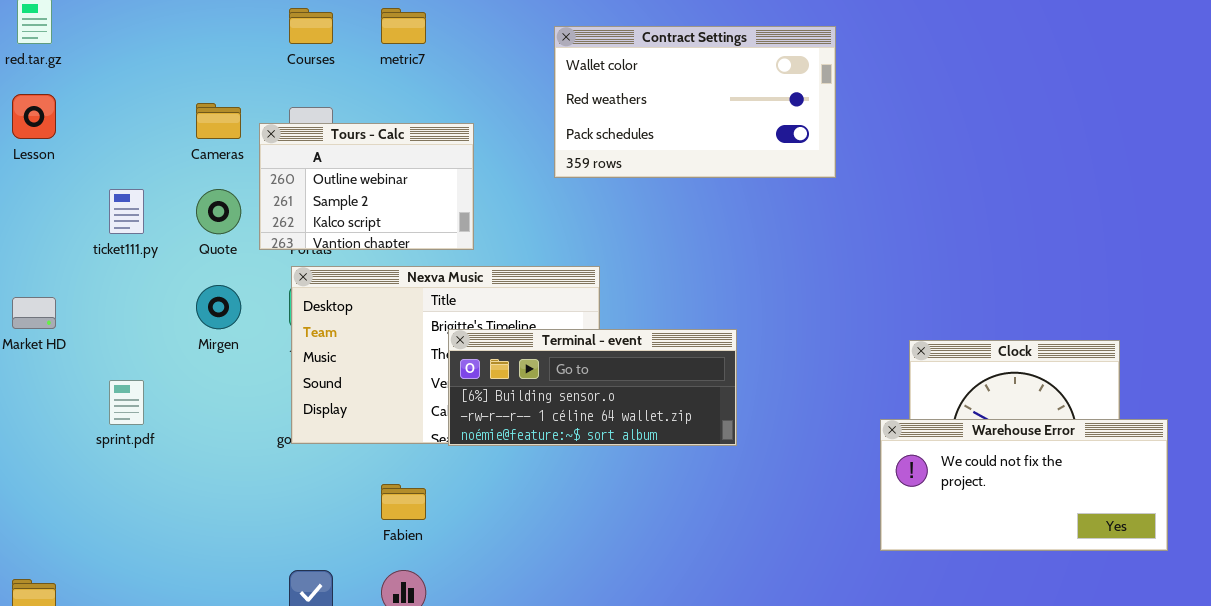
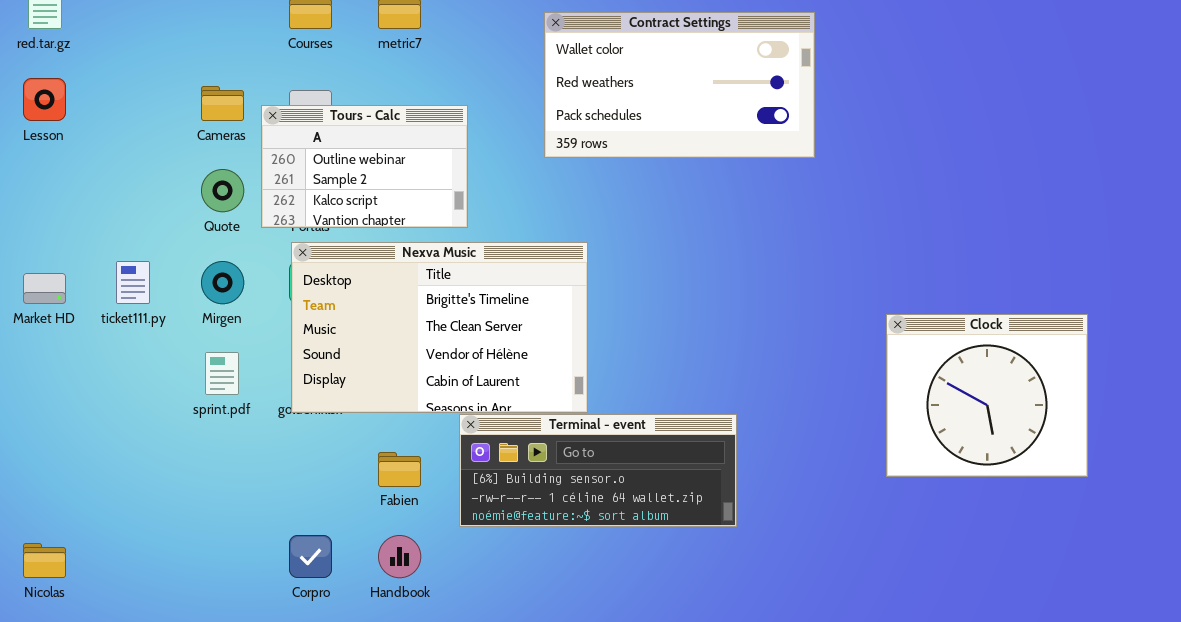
ticket111.py: [109,189,144,234] -> [116,261,150,304], moved
Terminal - event: [448,329,737,446] -> [459,414,737,527], moved
sprint.pdf: [109,380,144,425] -> [205,352,239,395], moved
Warehouse Error: [880,419,1168,551] -> none, closed

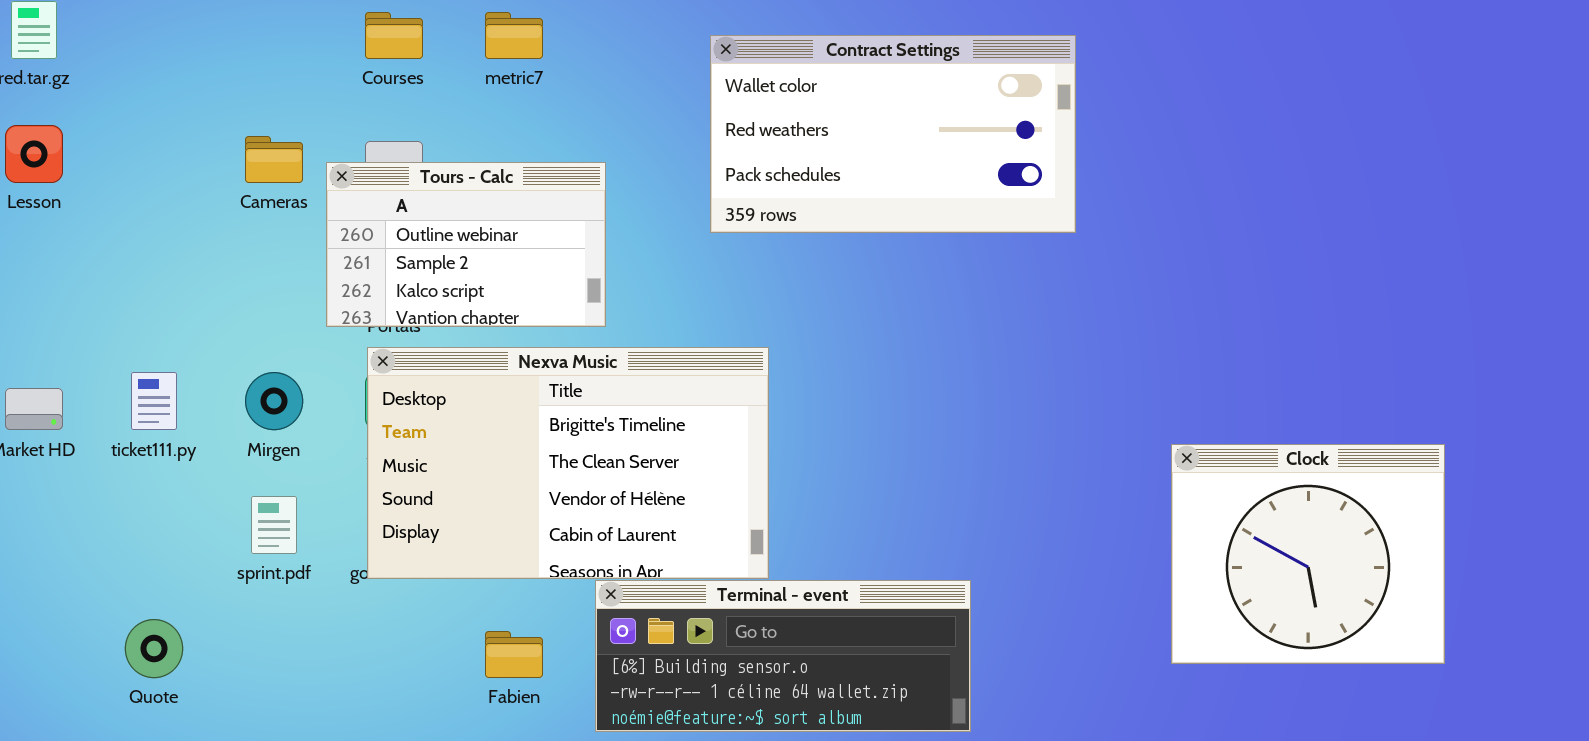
Quote: [201,169,244,212] -> [125,619,183,678], moved

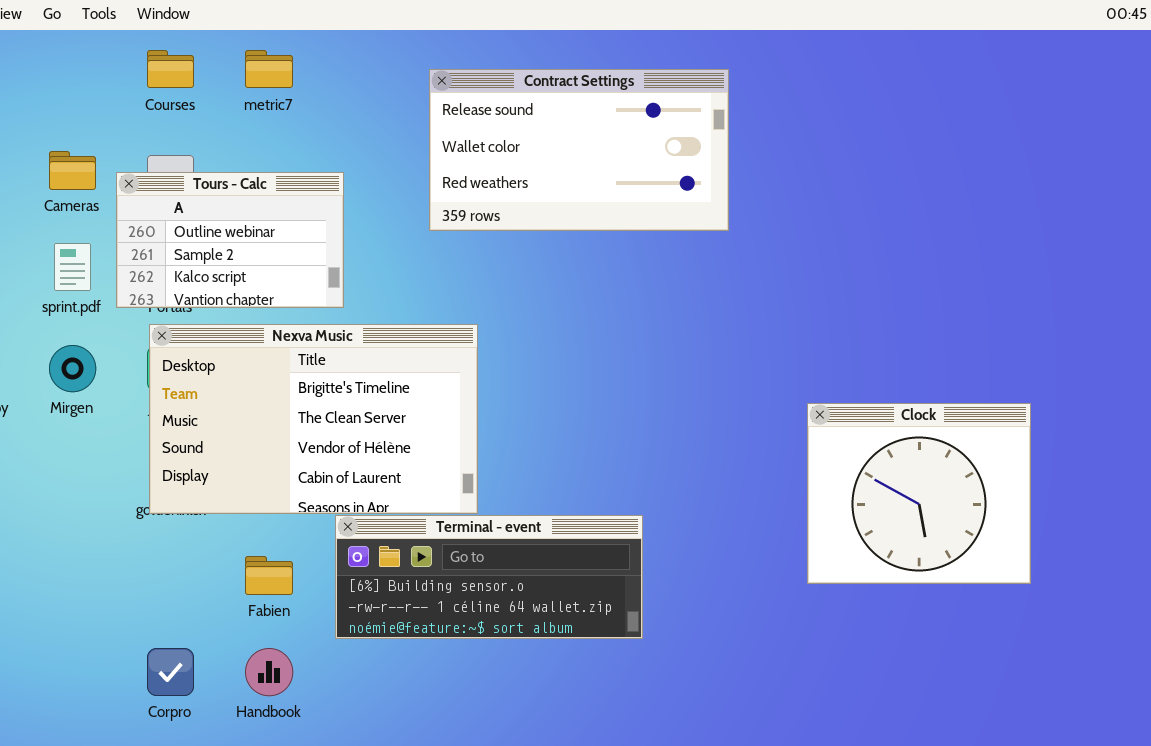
Contract Settings: [710,35,1076,233] -> [429,69,729,231], scrolled up 1 row
sprint.pdf: [251,496,297,554] -> [54,243,91,291], moved

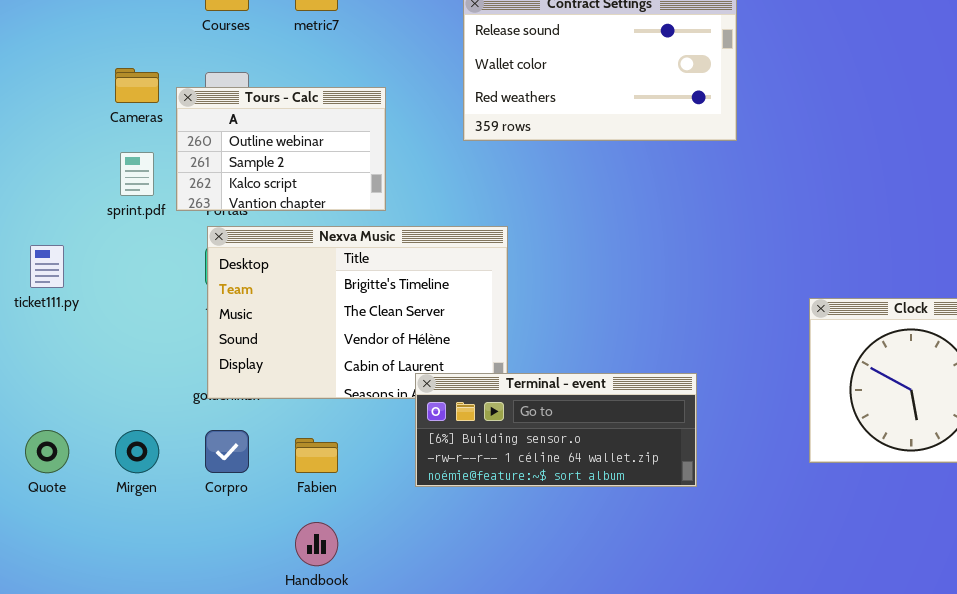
Mirgen: [49,345,96,392] -> [115,430,159,473], moved
Terminal - event: [335,515,643,639] -> [415,373,697,487], moved
Corpro: [147,648,194,696] -> [205,430,249,473], moved

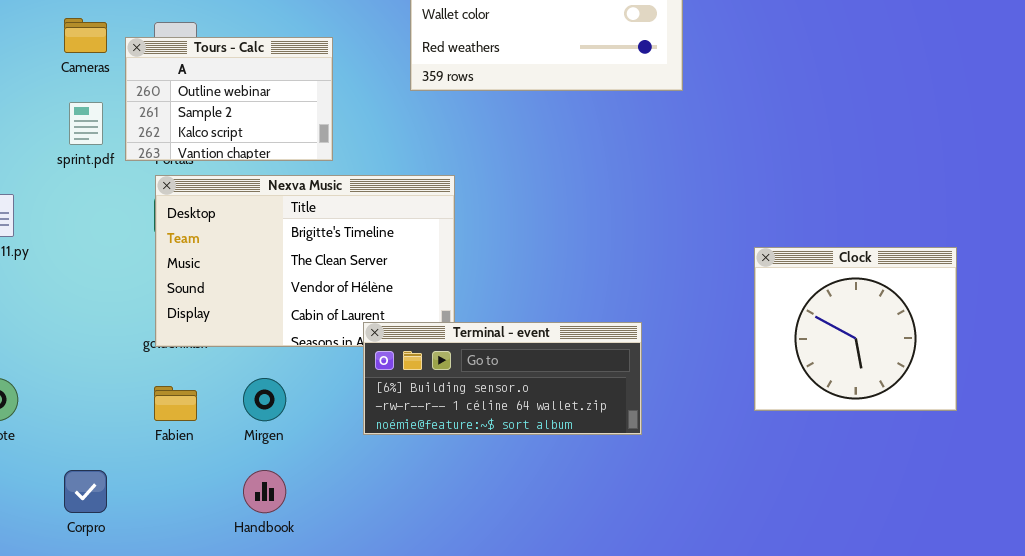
Mirgen: [115,430,159,473] -> [243,378,286,421], moved
Corpro: [205,430,249,473] -> [64,470,107,513], moved
Fabien: [295,438,338,473] -> [154,386,197,421], moved

